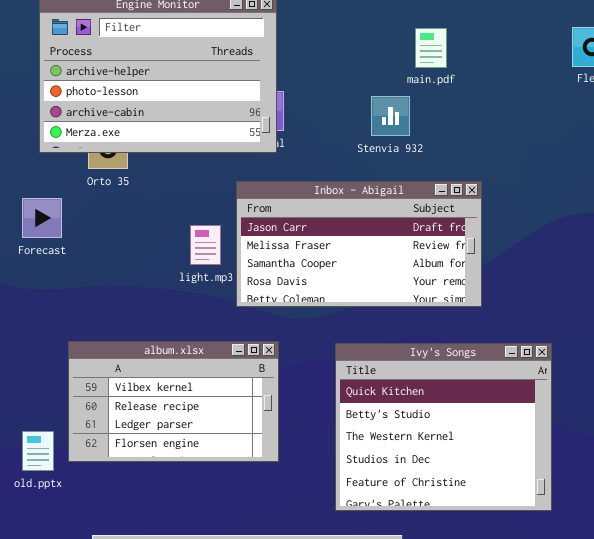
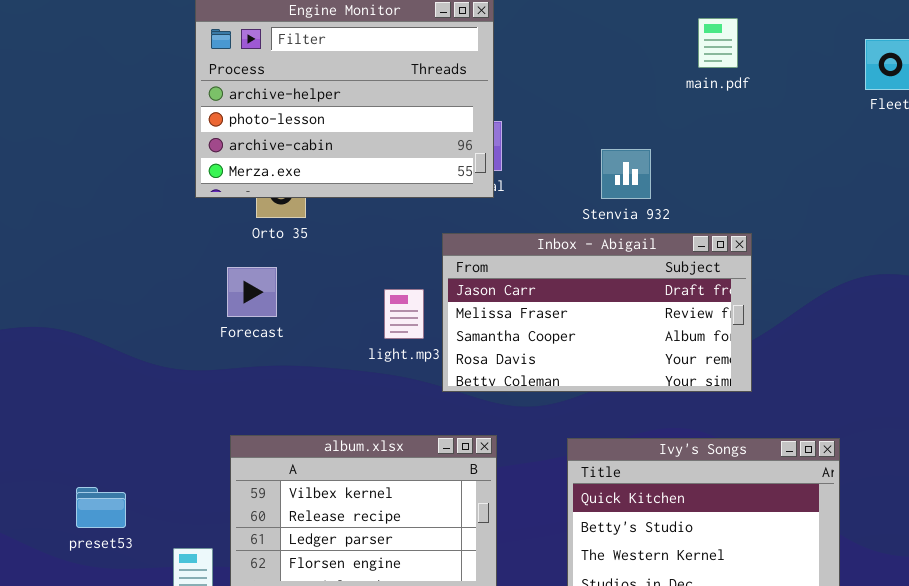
main.pdf: [415,28,447,68] -> [698,18,738,68], moved
Stenvia 932: [371,96,410,136] -> [601,149,651,199], moved
Forecast: [22,198,62,238] -> [227,267,277,317], moved

